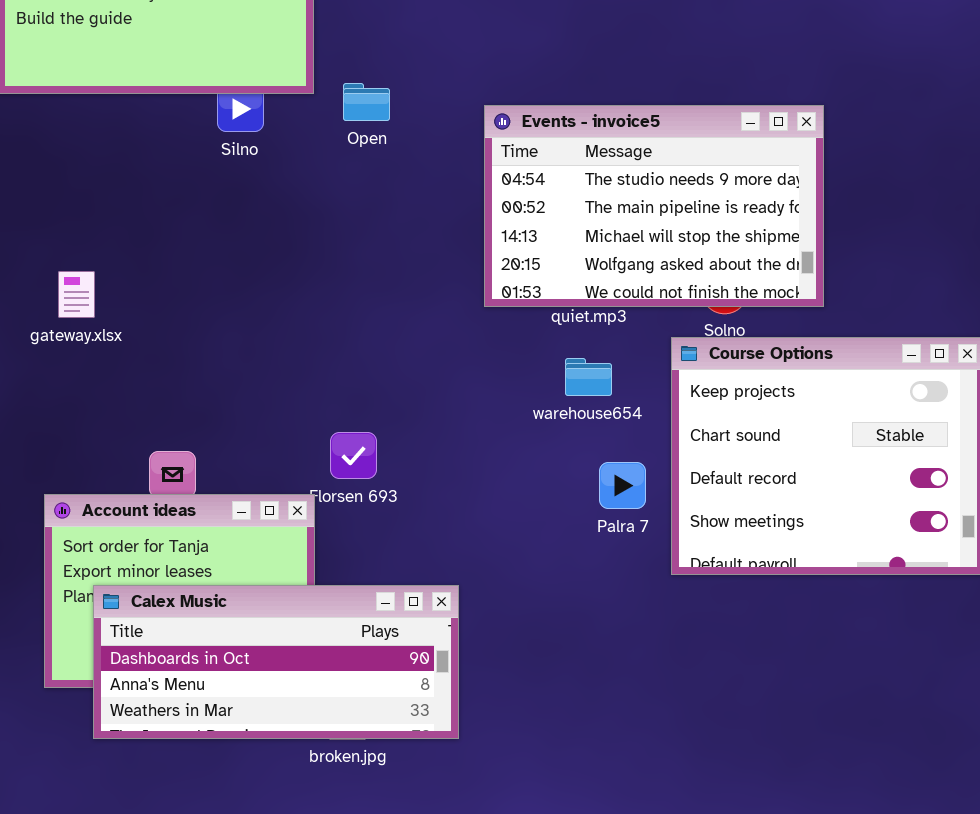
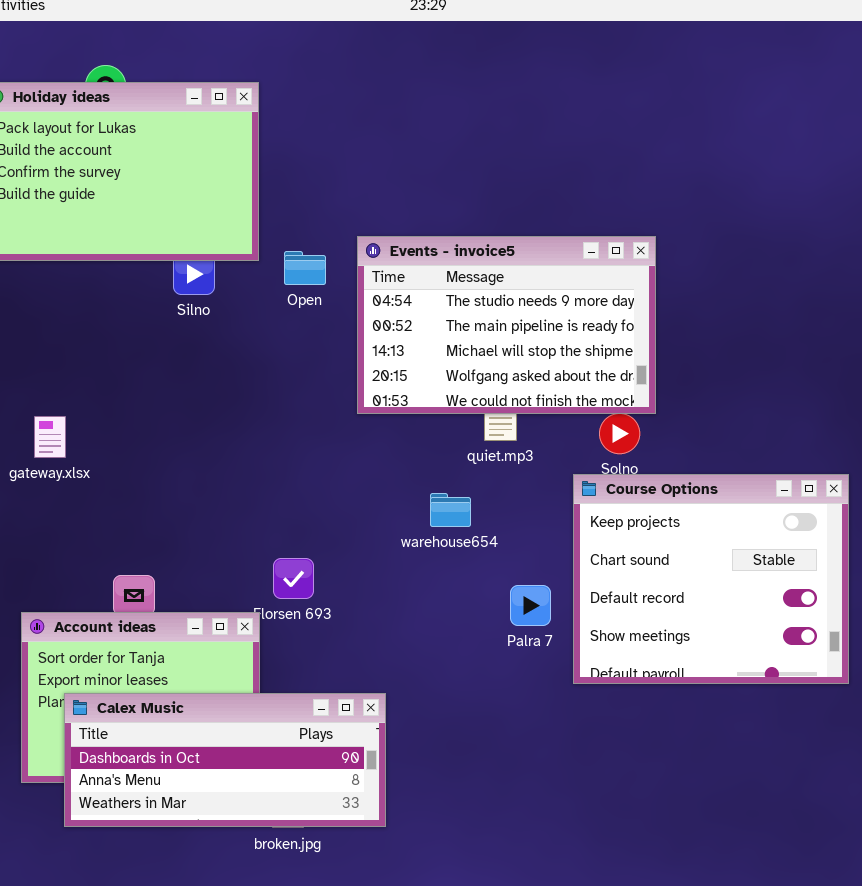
Events - invoice5: [484,105,824,307] -> [357,236,656,414], moved
warehouse654: [565,358,612,396] -> [430,493,471,527], moved

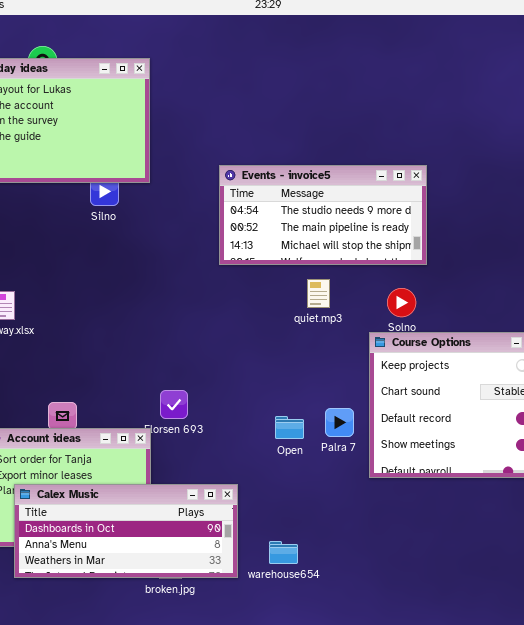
Events - invoice5: [357,236,656,414] -> [219,165,427,265], resized
Open: [284,251,326,285] -> [275,416,304,439], moved
warehouse654: [430,493,471,527] -> [269,541,298,564], moved

